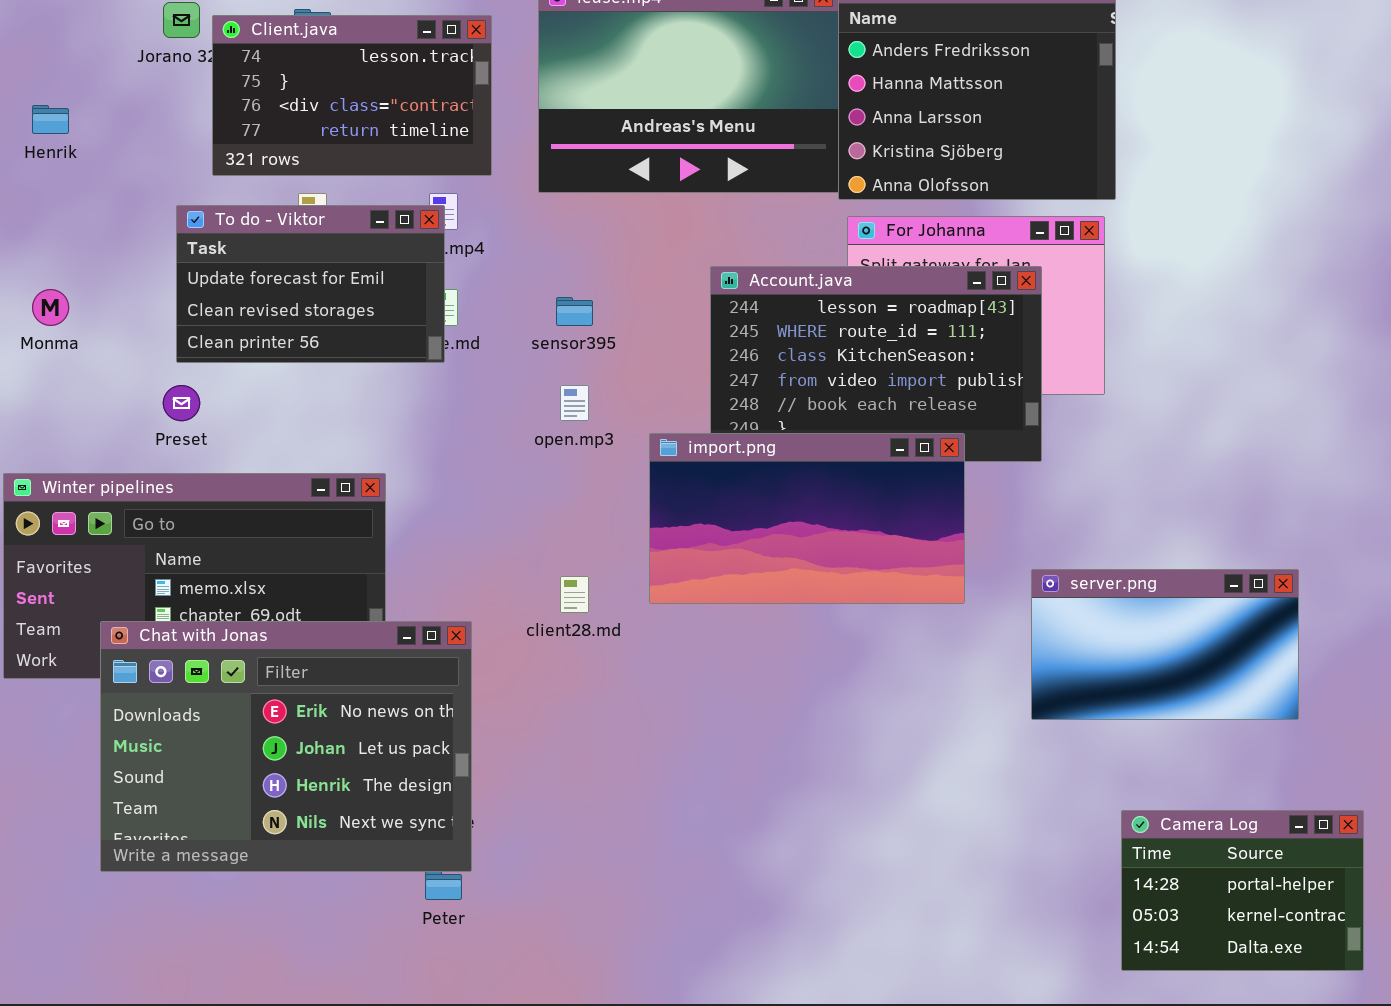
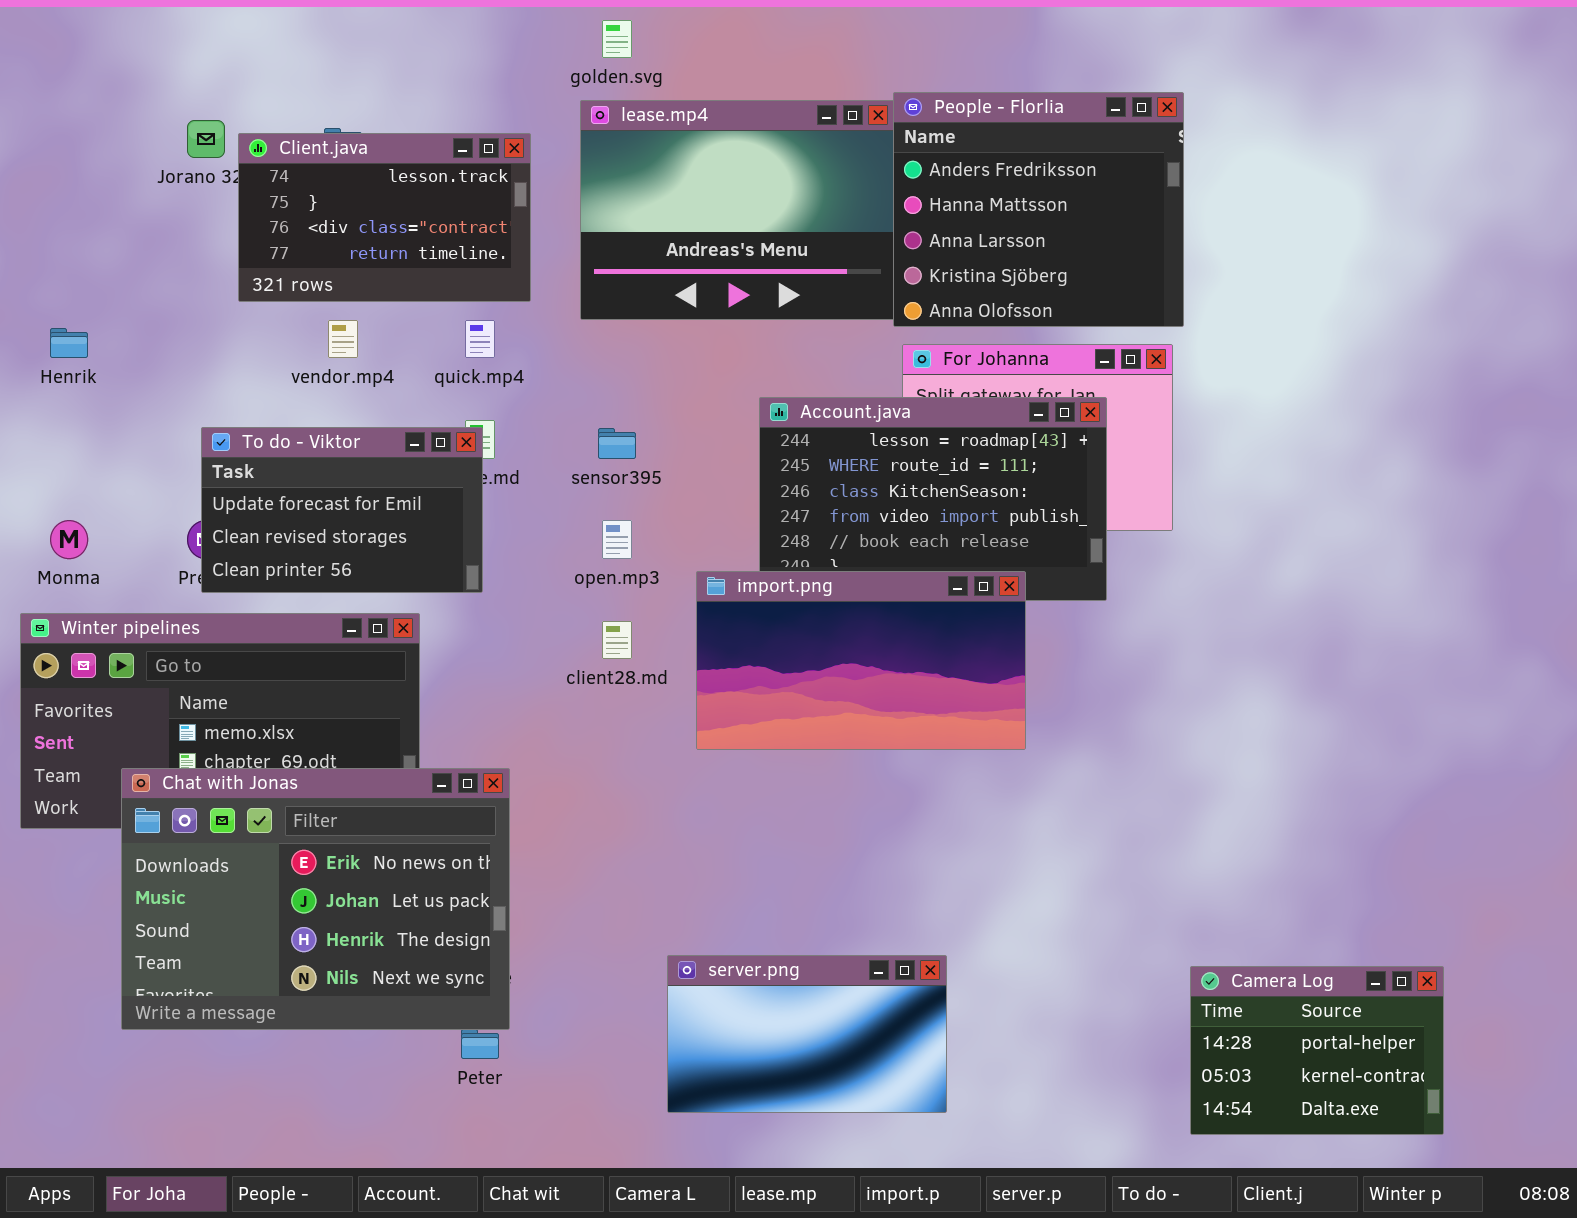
Henrik: [32,105,69,134] -> [50,328,88,358], moved
To do - Viktor: [176,205,445,363] -> [201,427,483,593], moved
Monma: [32,289,69,326] -> [50,520,88,559], moved
server.png: [1031,569,1299,720] -> [667,955,947,1113], moved
client28.md: [560,576,589,613] -> [602,621,632,659], moved

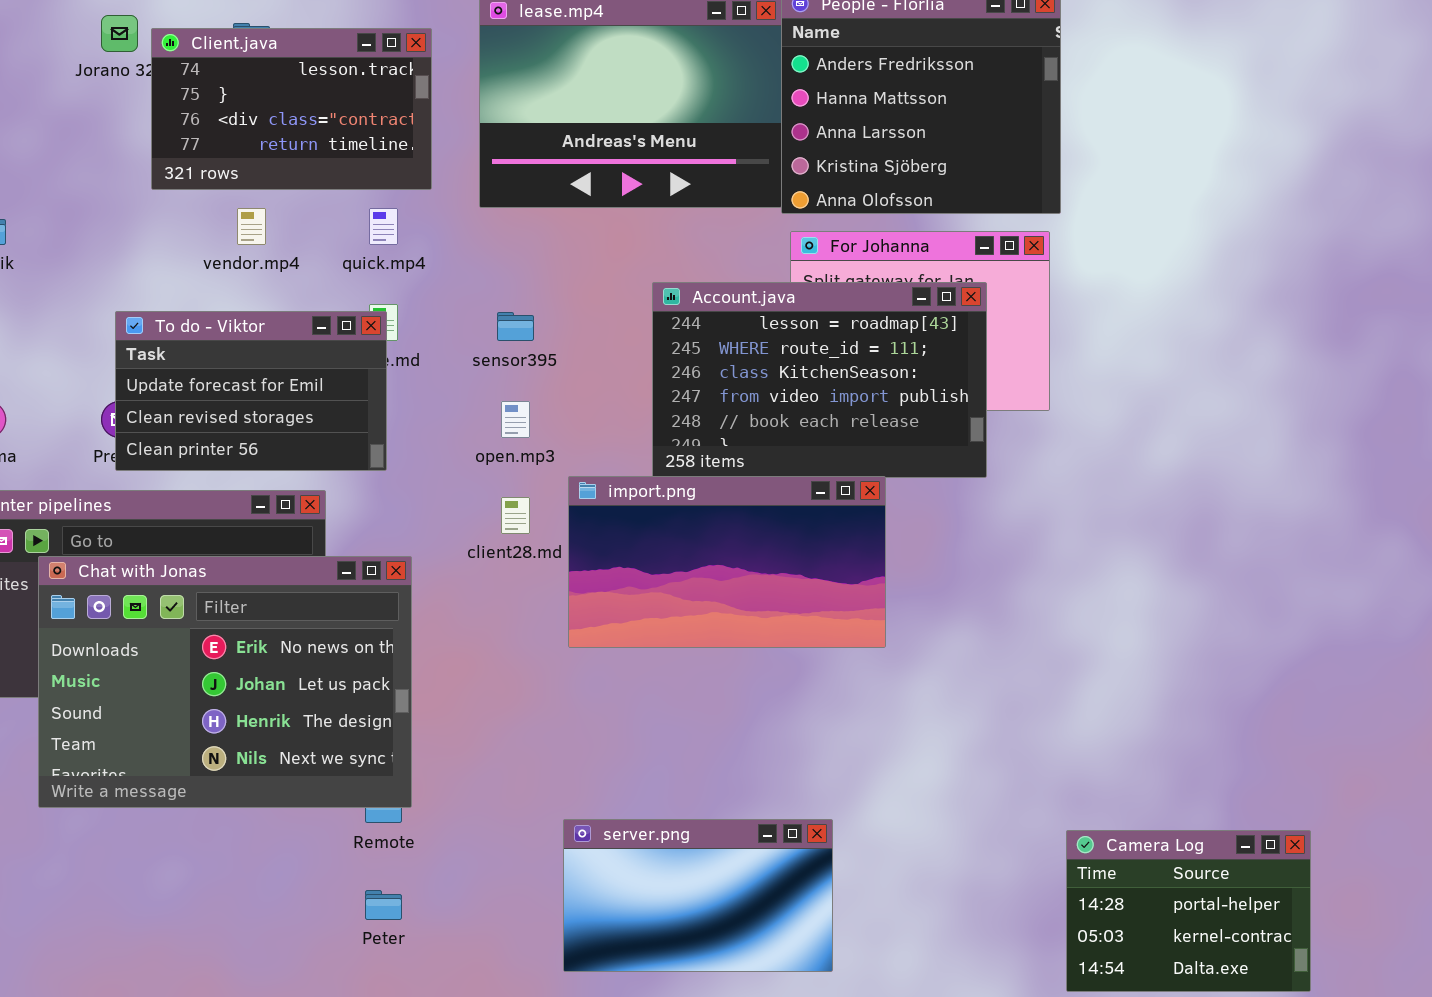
import.png: [696,571,1026,750] -> [568,476,886,648], moved
Chat with Jonas: [121,768,510,1030] -> [38,556,412,808], moved

